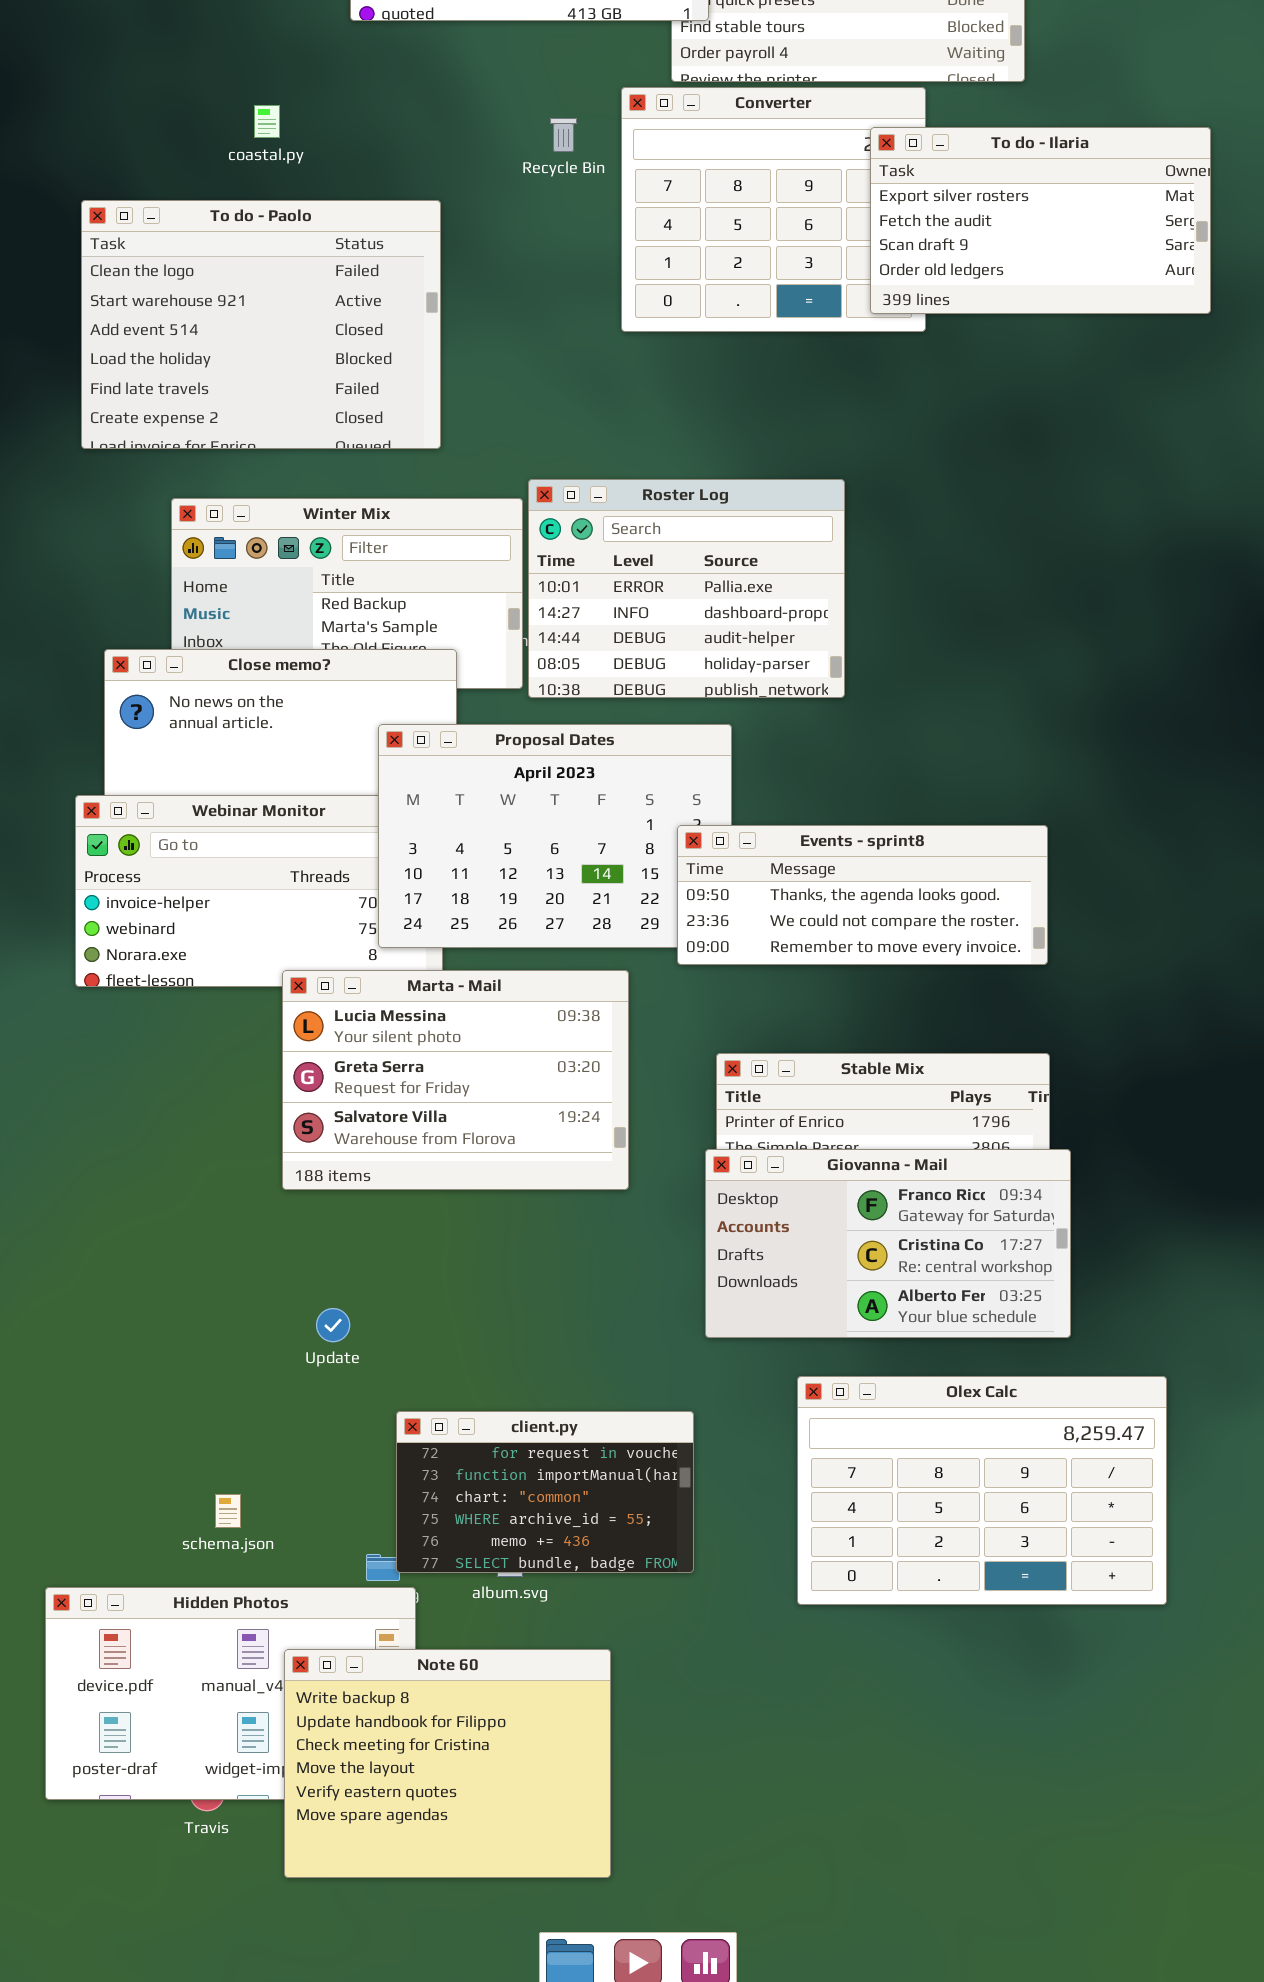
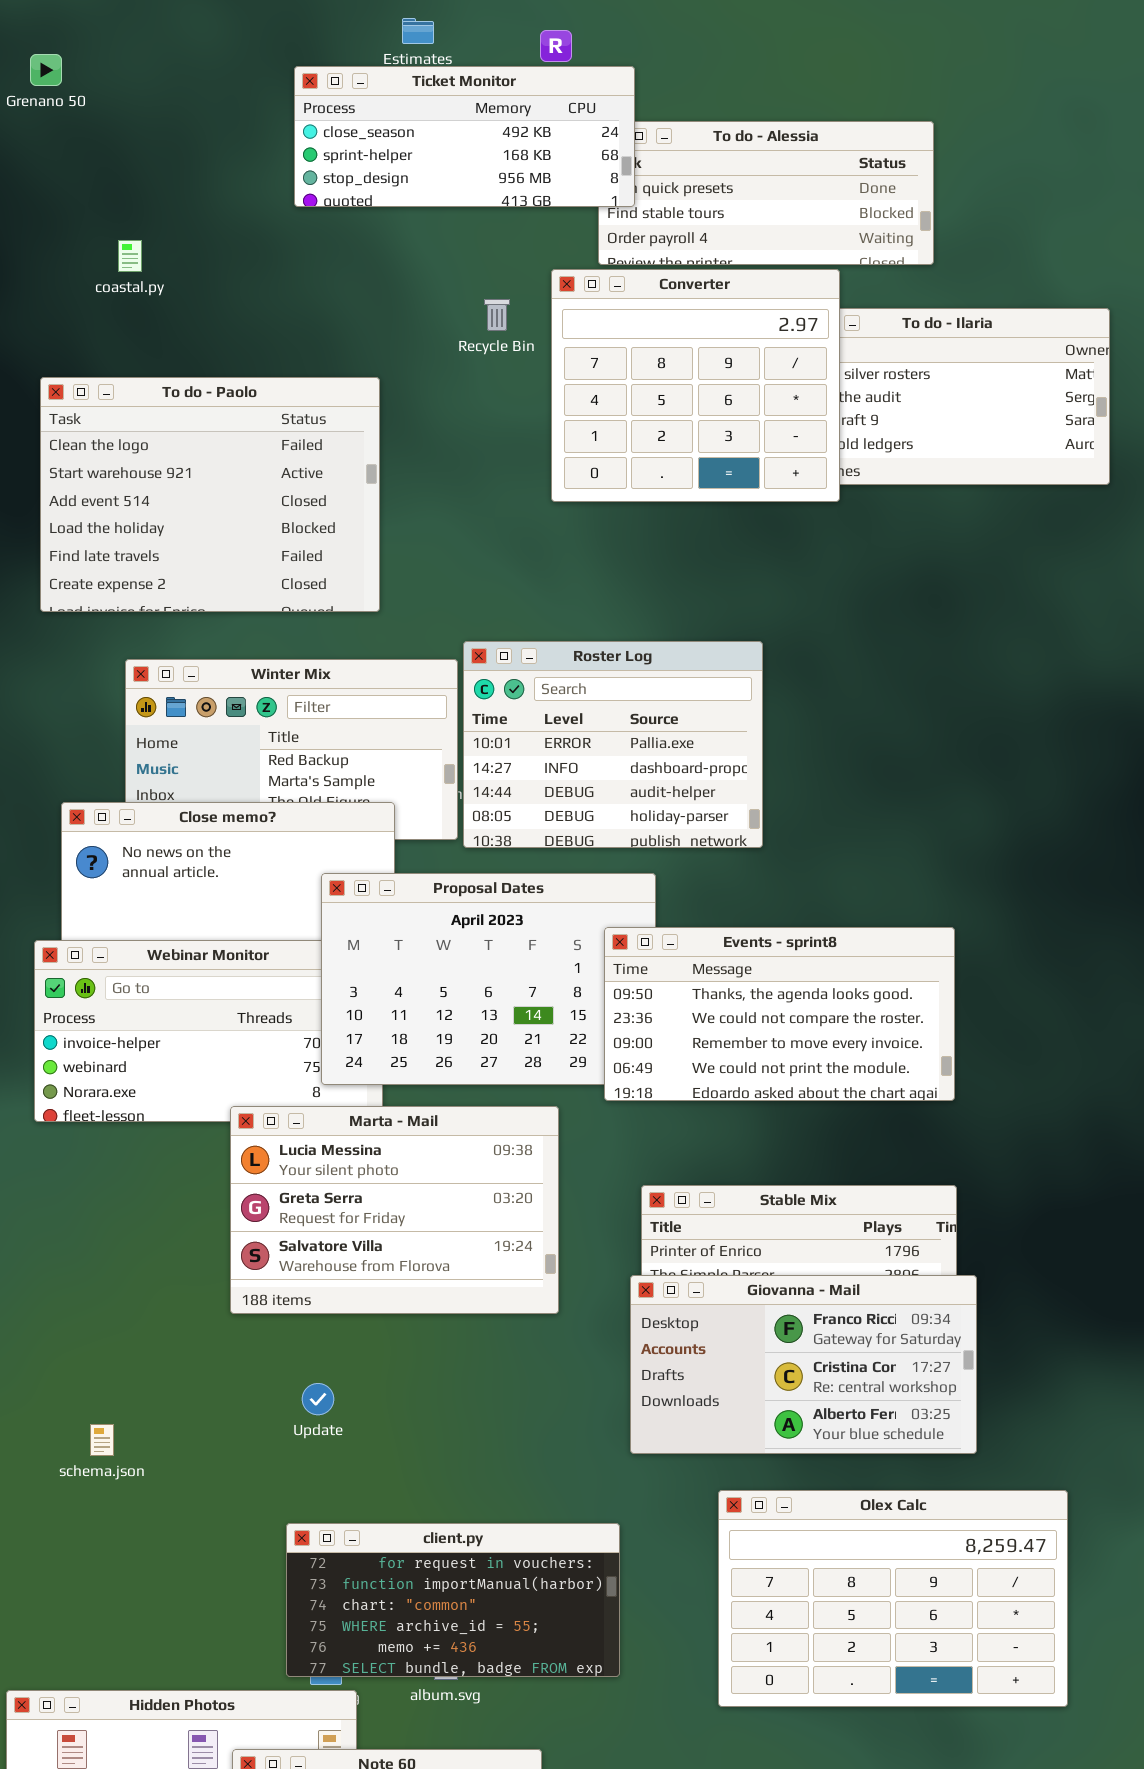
Converter: [621,87,926,332] -> [551,269,840,502], raised
coastal.py: [254,105,280,138] -> [118,240,142,272], moved
Events - sprint8: [677,825,1048,965] -> [604,927,955,1101], resized
Update: [316,1308,350,1342] -> [302,1383,334,1415], moved
client.py: [396,1411,694,1573] -> [286,1523,620,1677], resized
schema.json: [215,1494,241,1528] -> [90,1424,114,1456], moved

